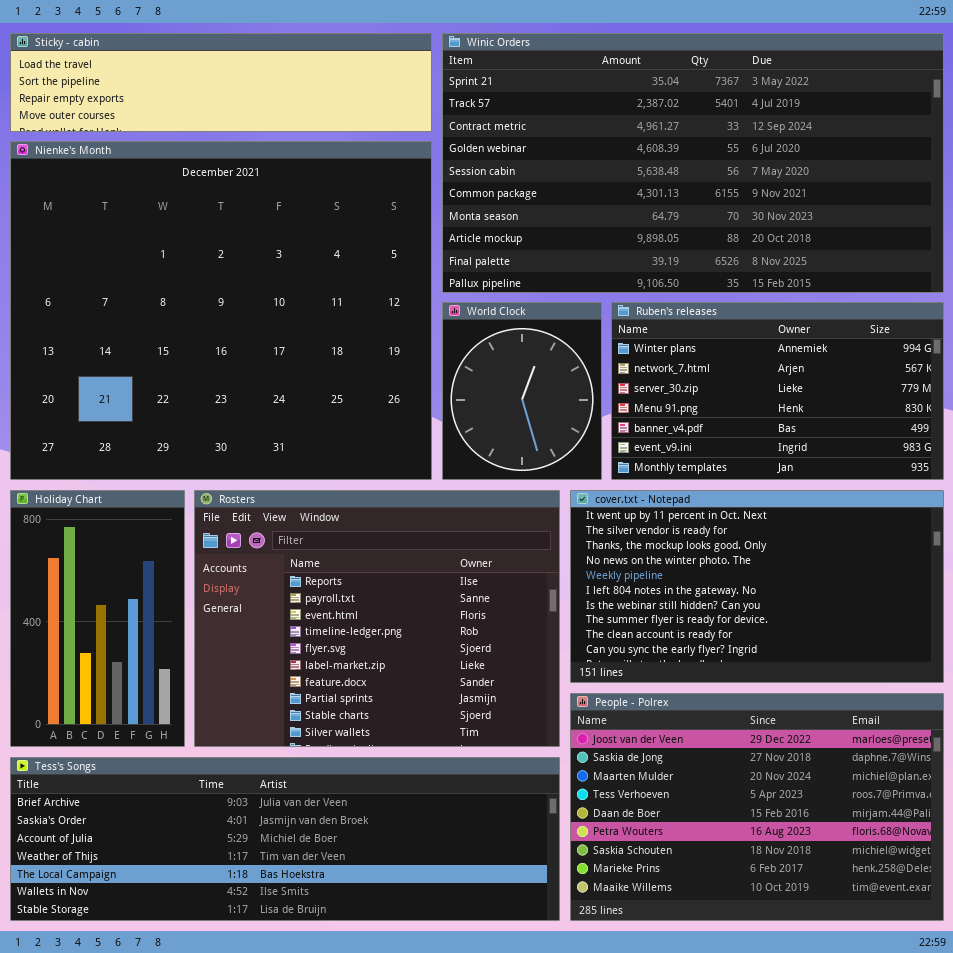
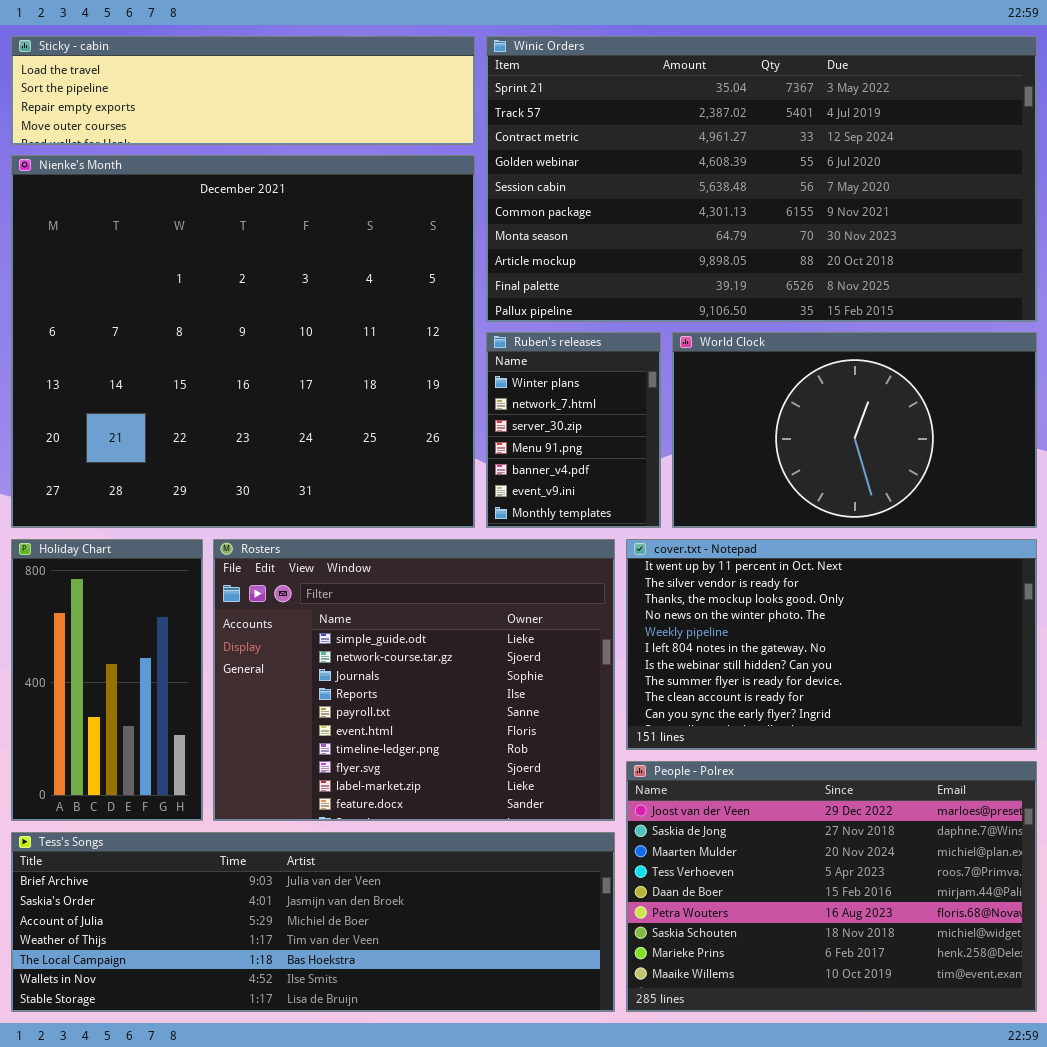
World Clock: [442,302,602,480] -> [672,332,1037,528], moved, resized
Ruben's releases: [611,302,944,480] -> [486,332,661,528], moved, resized
Rosters: [194,490,560,747] -> [213,539,615,821], scrolled up 3 rows

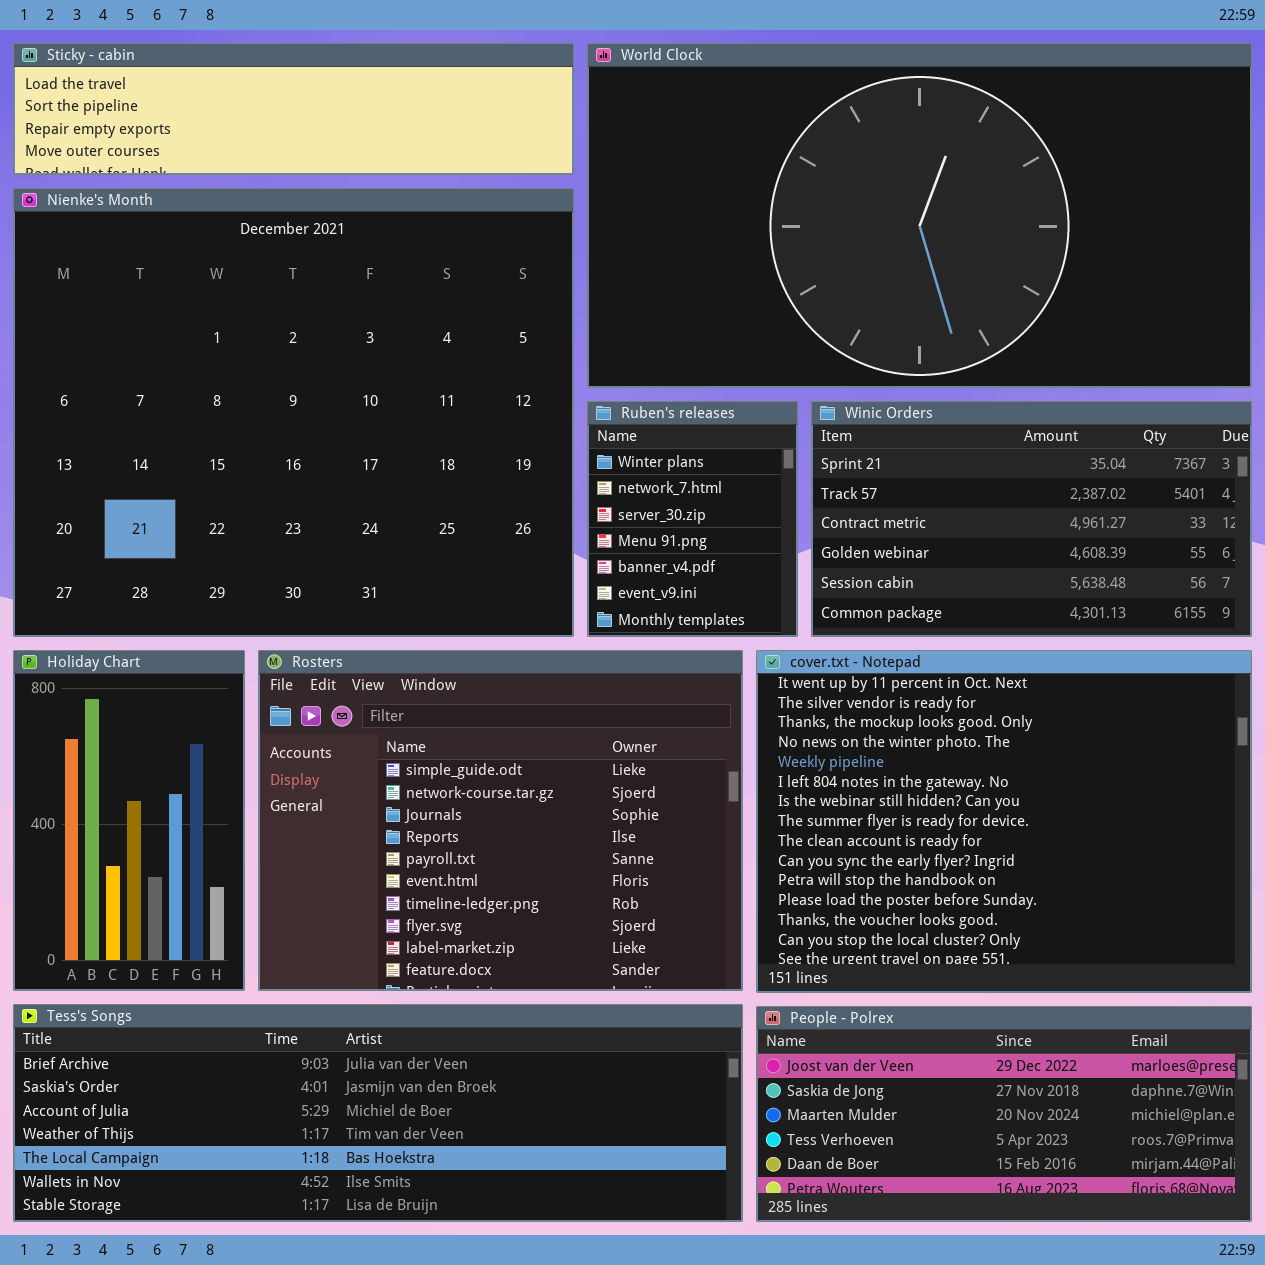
Winic Orders: [486,36,1037,322] -> [811,401,1252,637], moved, resized
World Clock: [672,332,1037,528] -> [587,43,1252,388], moved, resized
cover.txt - Notepad: [626,539,1037,750] -> [756,650,1252,993], resized
People - Polrex: [626,761,1037,1012] -> [756,1006,1252,1222], resized

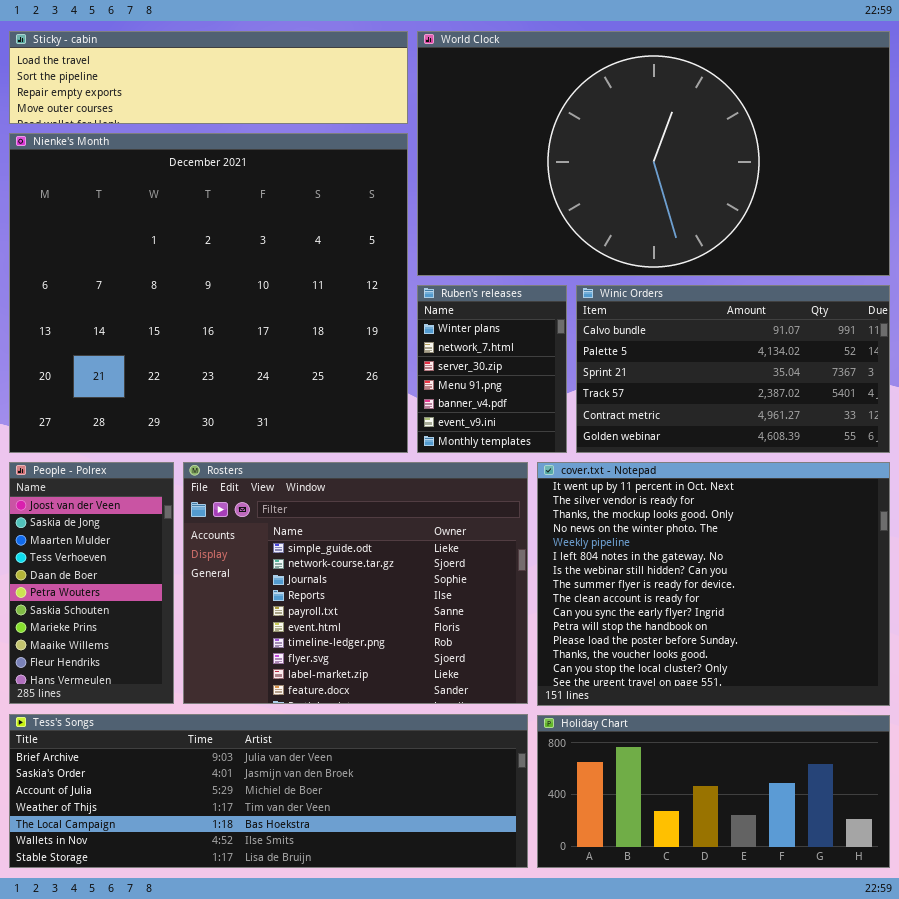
Winic Orders: [811,401,1252,637] -> [576,285,890,453], scrolled up 2 rows
Holiday Chart: [13,650,245,991] -> [537,715,890,868], moved, resized
People - Polrex: [756,1006,1252,1222] -> [9,462,174,704], moved, resized

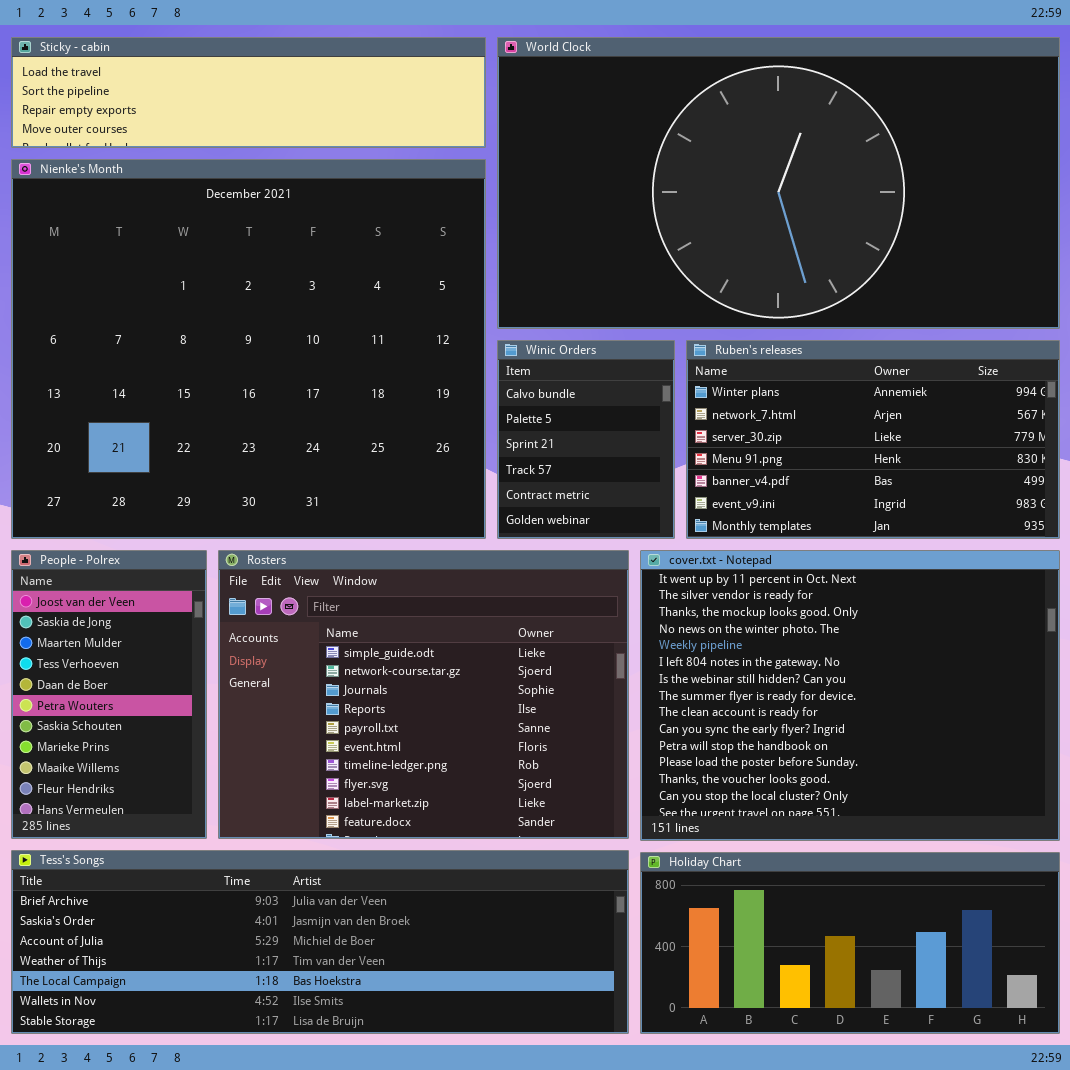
Ruben's releases: [417,285,567,453] -> [686,340,1060,539], moved, resized
Winic Orders: [576,285,890,453] -> [497,340,675,539], moved, resized

